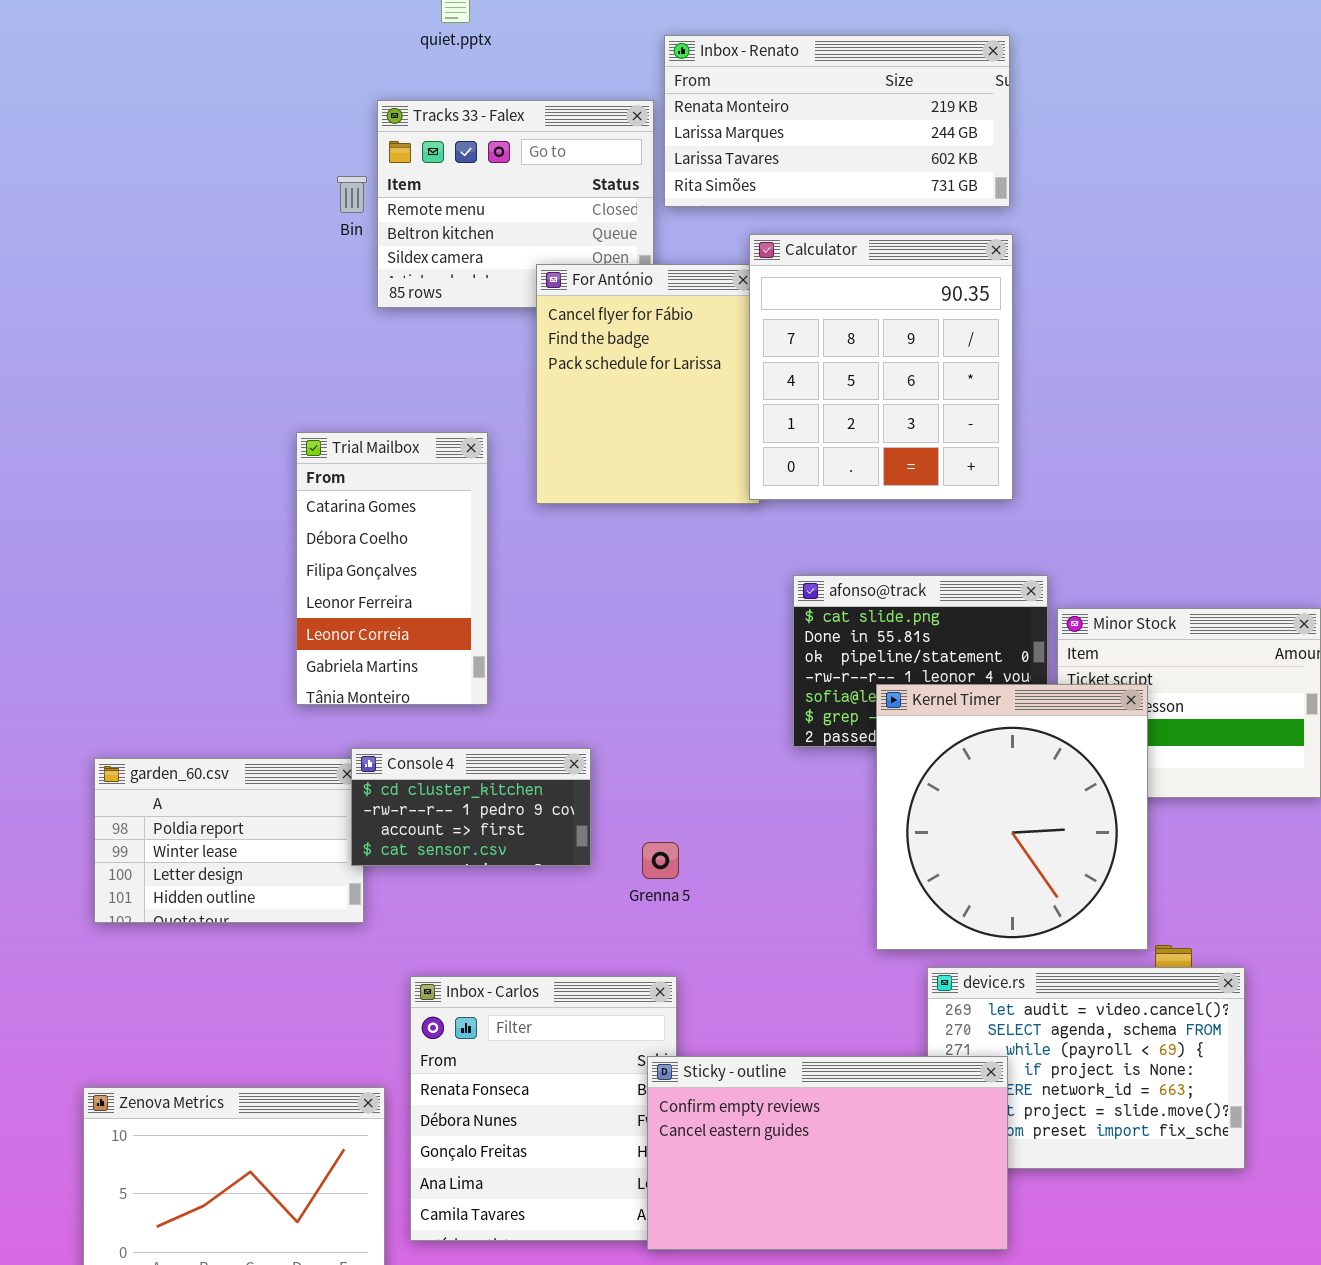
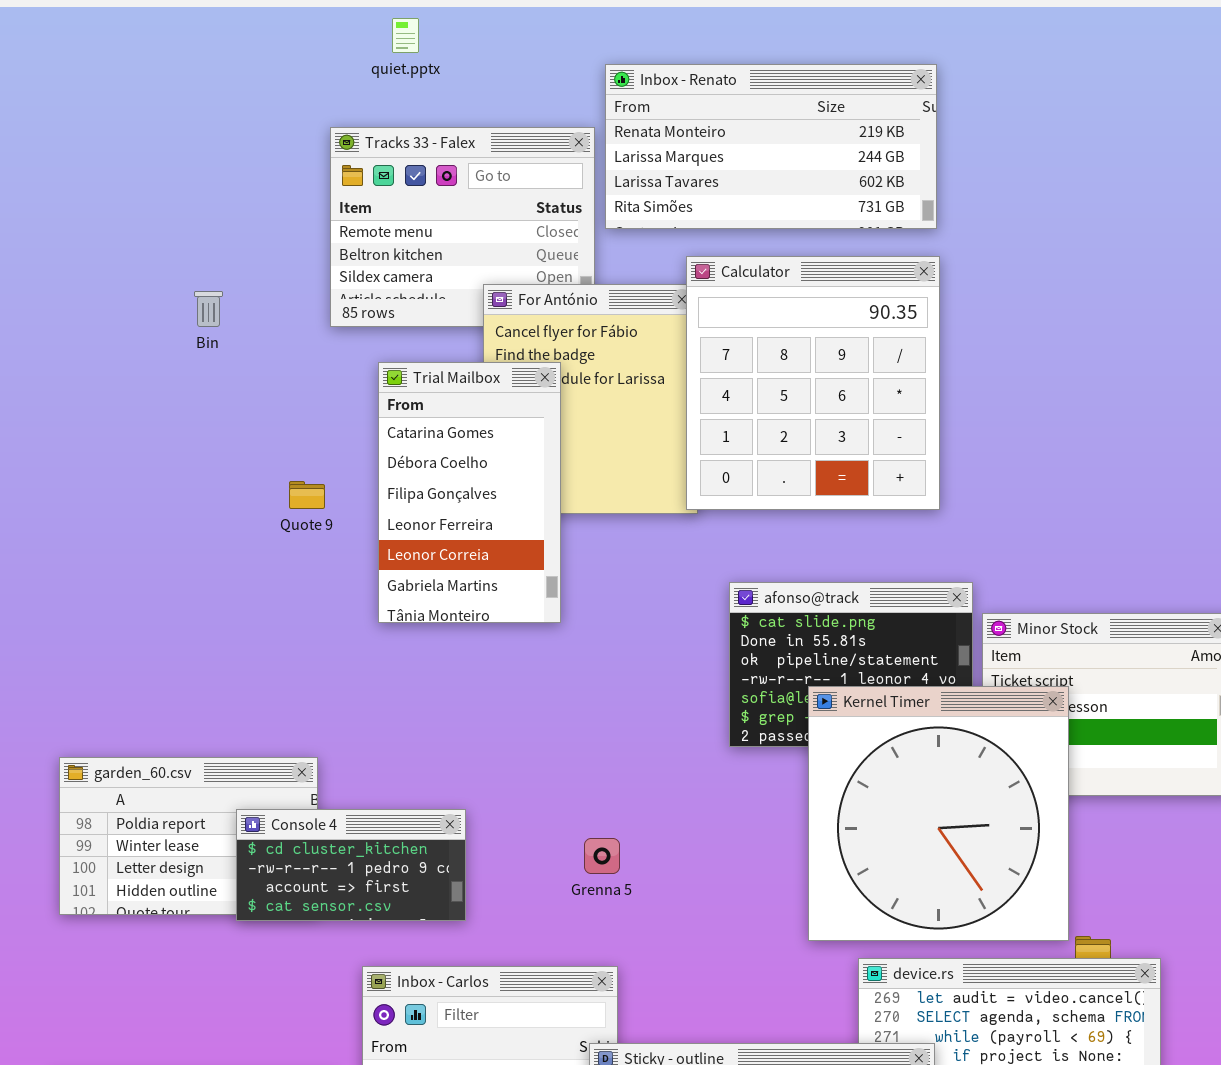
Bin: [337,176,367,213] -> [194,291,223,327], moved
Trial Mailbox: [296,432,488,705] -> [378,362,561,623], moved
Console 4: [351,748,591,866] -> [236,809,466,921], moved

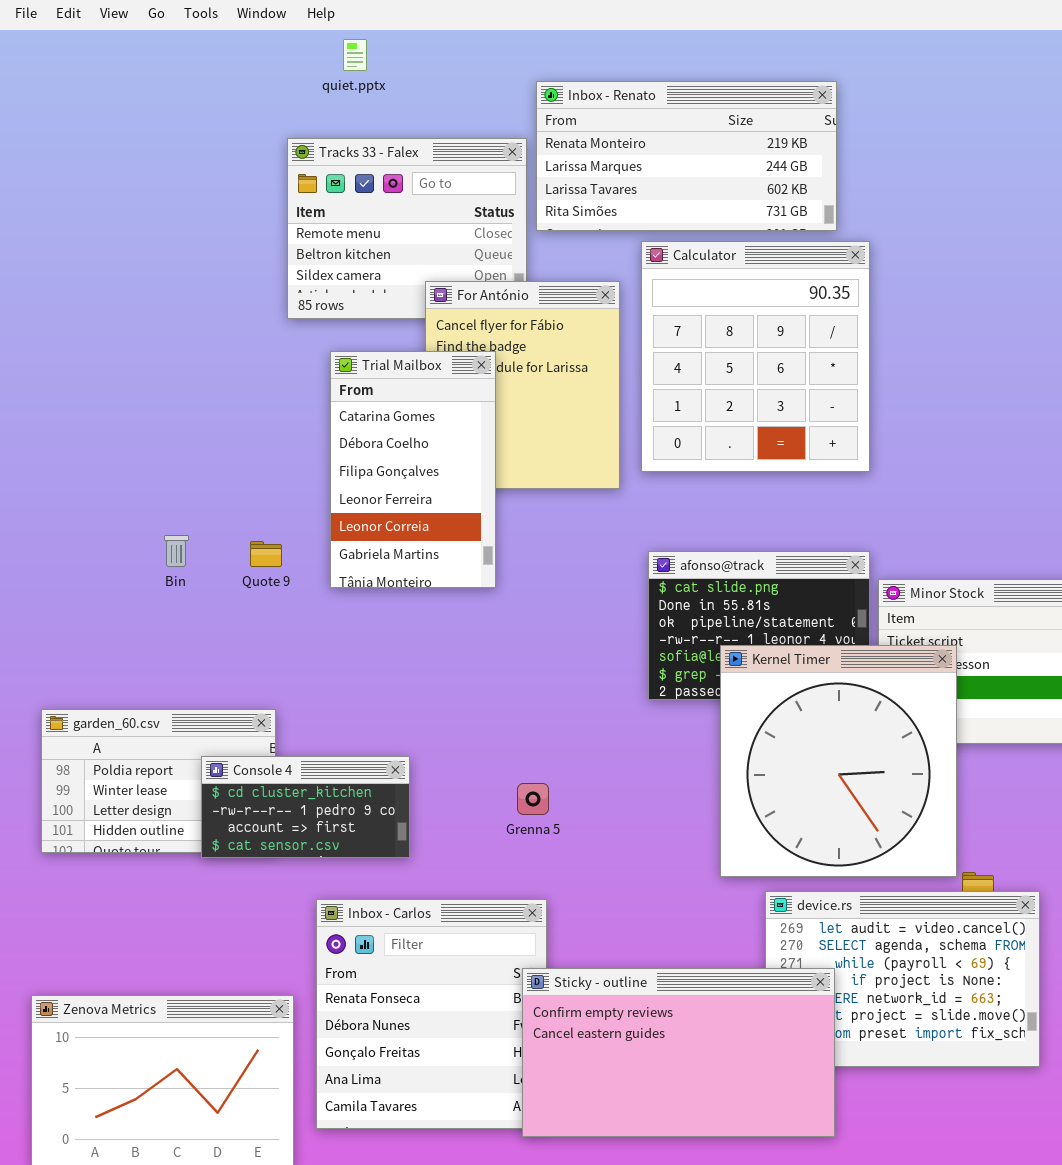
Calculator: [686,256,940,510] -> [641,241,870,472], moved
Bin: [194,291,223,327] -> [164,535,189,567], moved
Quote 9: [289,481,325,509] -> [250,541,282,567], moved

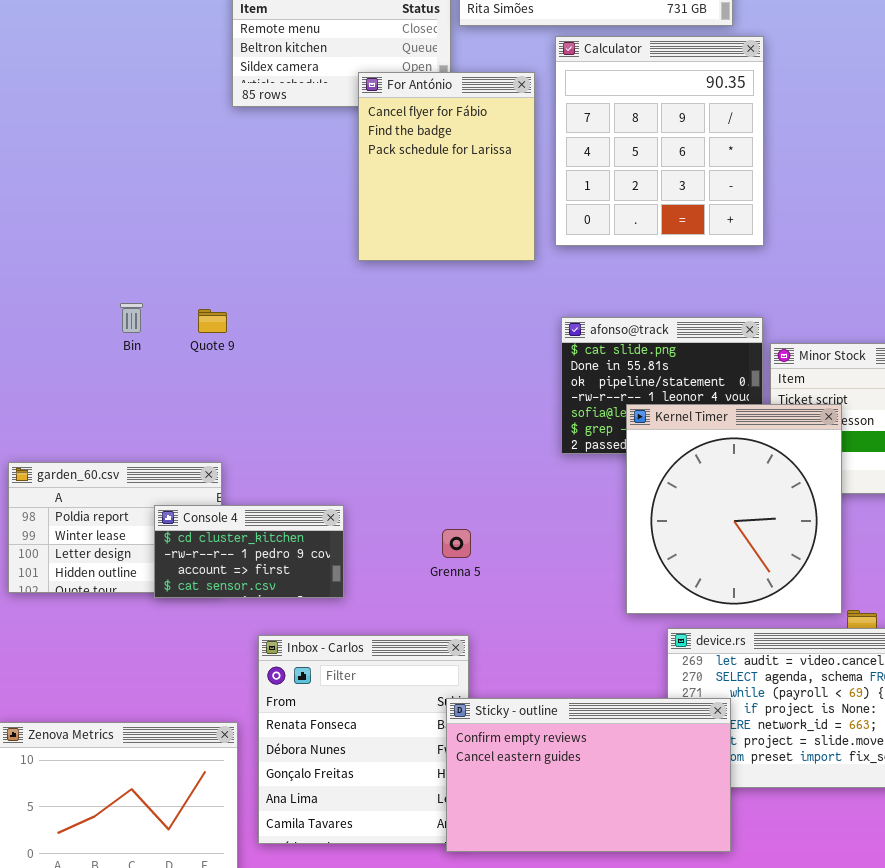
Trial Mailbox: [330,351,496,588] -> none, closed

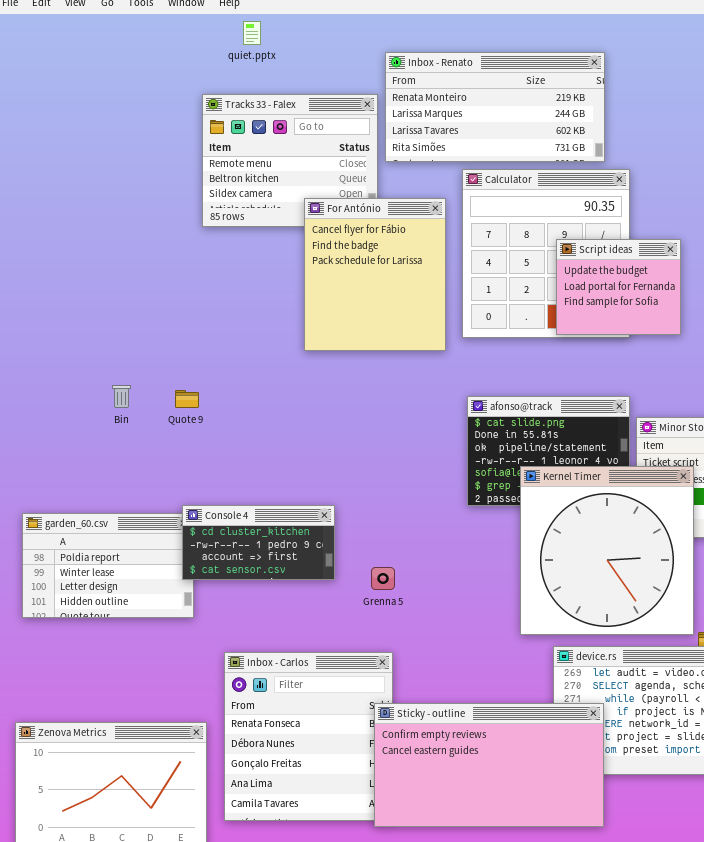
Script ideas: none -> [556,239,681,335], opened
Console 4: [154,505,344,598] -> [182,505,335,580], moved

